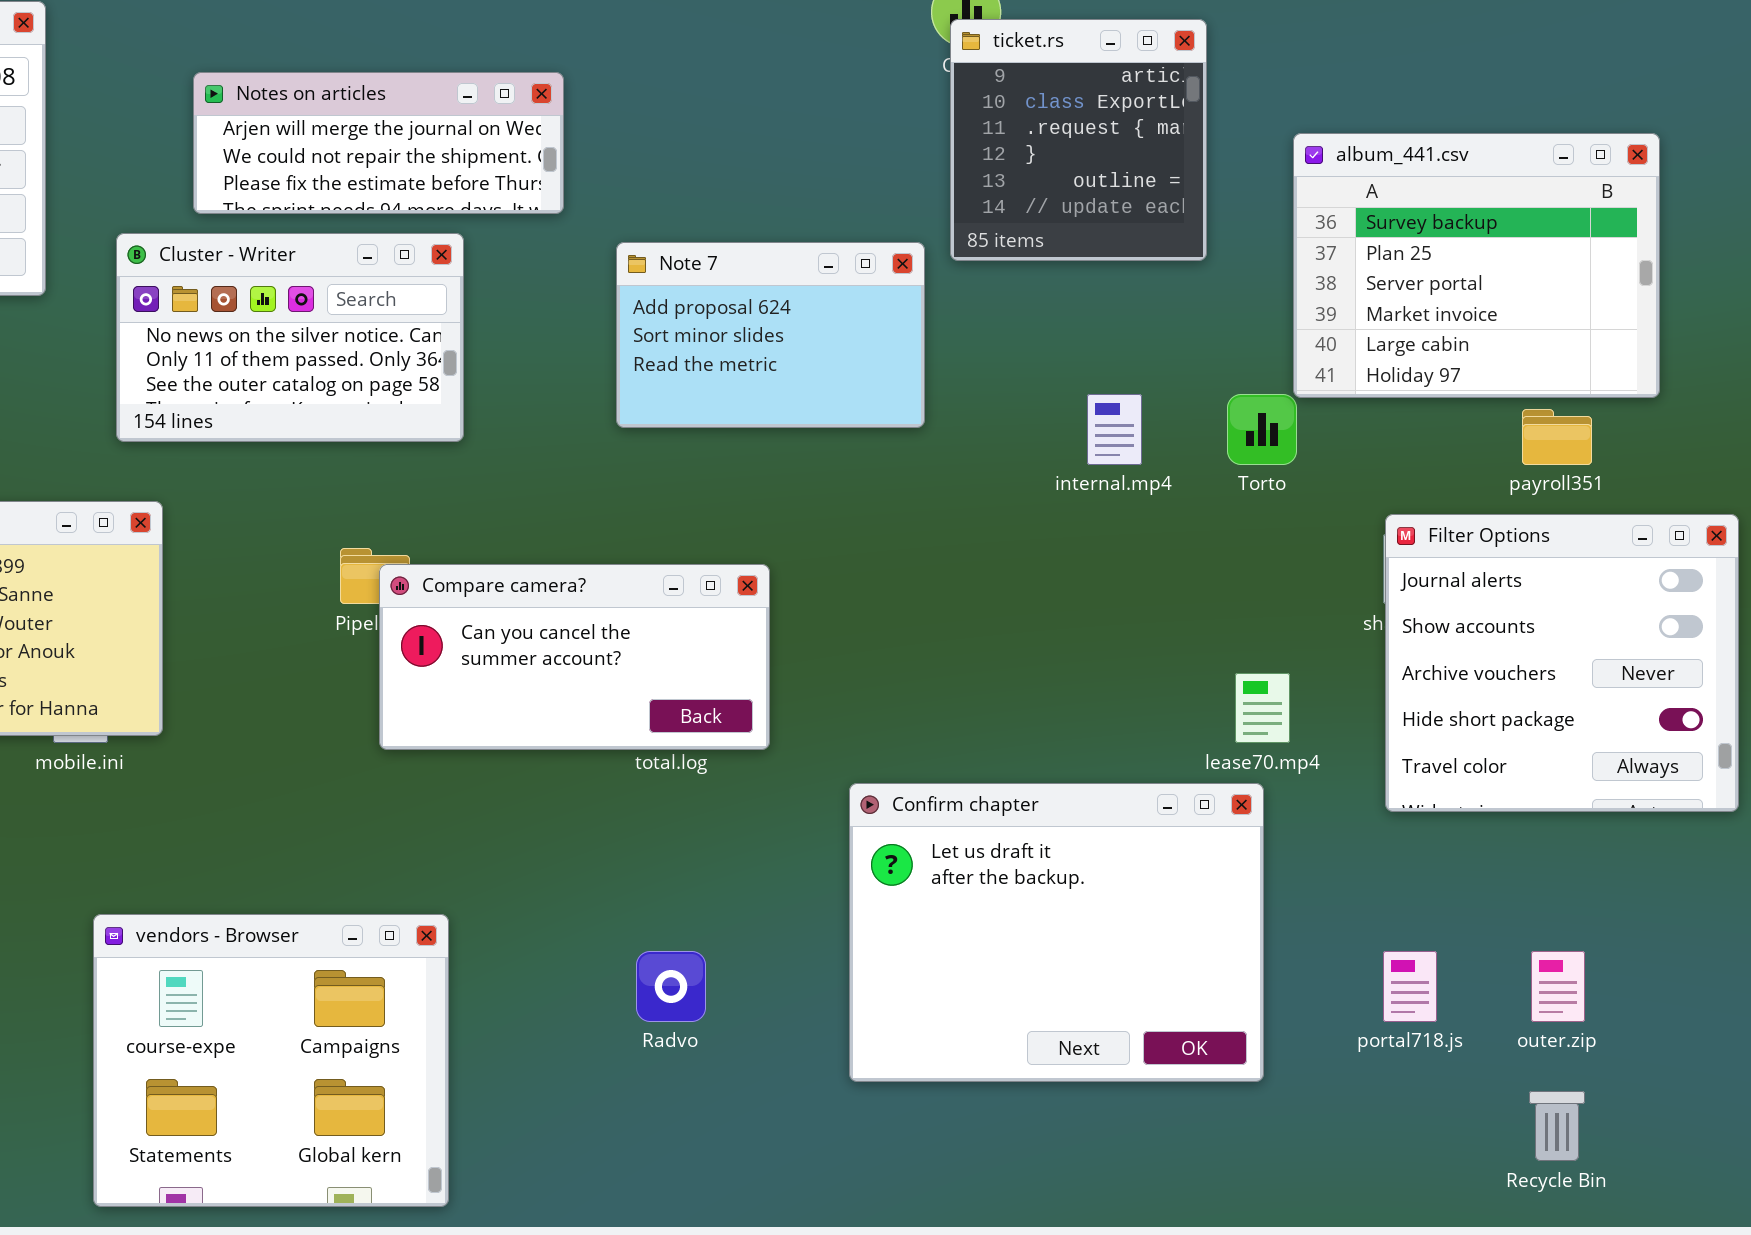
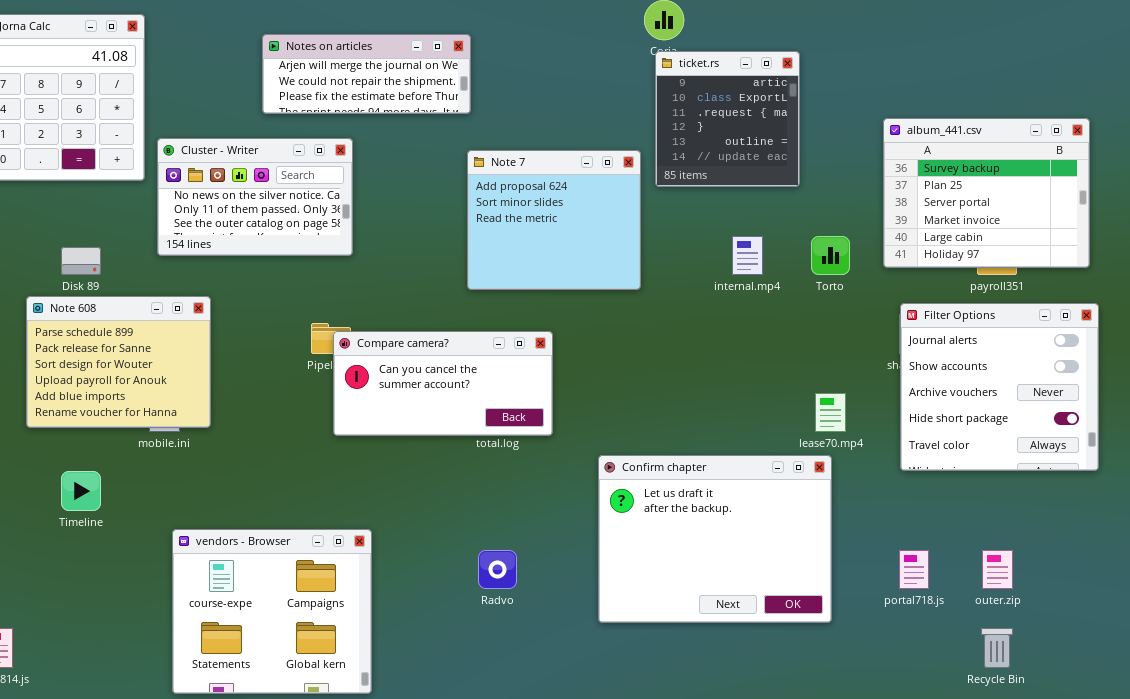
ticket.rs: [950,19,1207,261] -> [655,51,800,187], moved
Notes on articles: [193,72,564,214] -> [262,34,471,114], moved
album_441.csv: [1293,133,1660,398] -> [883,118,1090,268], moved
Cluster - Writer: [116,233,464,442] -> [157,138,353,256], moved
Note 7: [616,242,925,428] -> [467,150,641,290], resized

